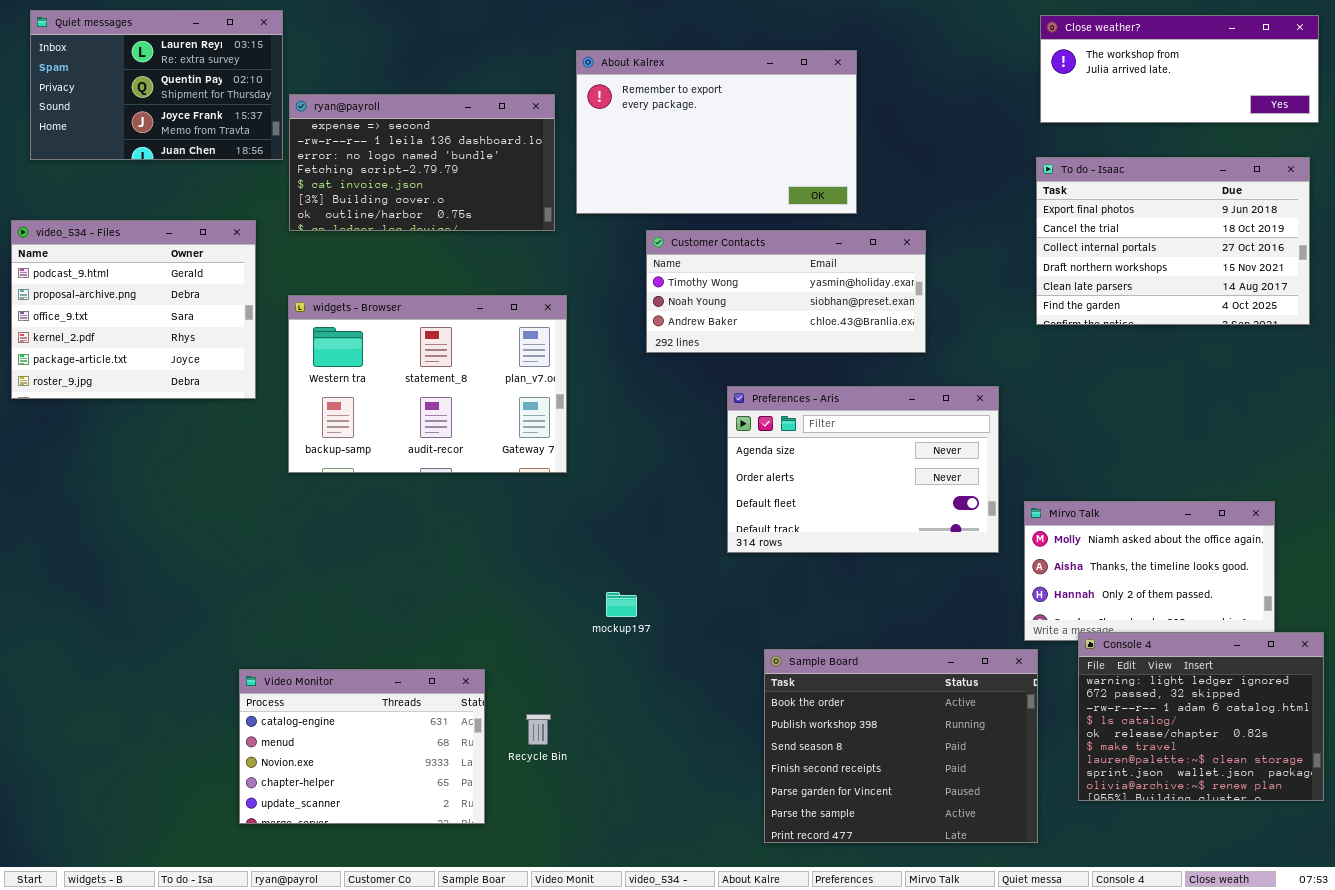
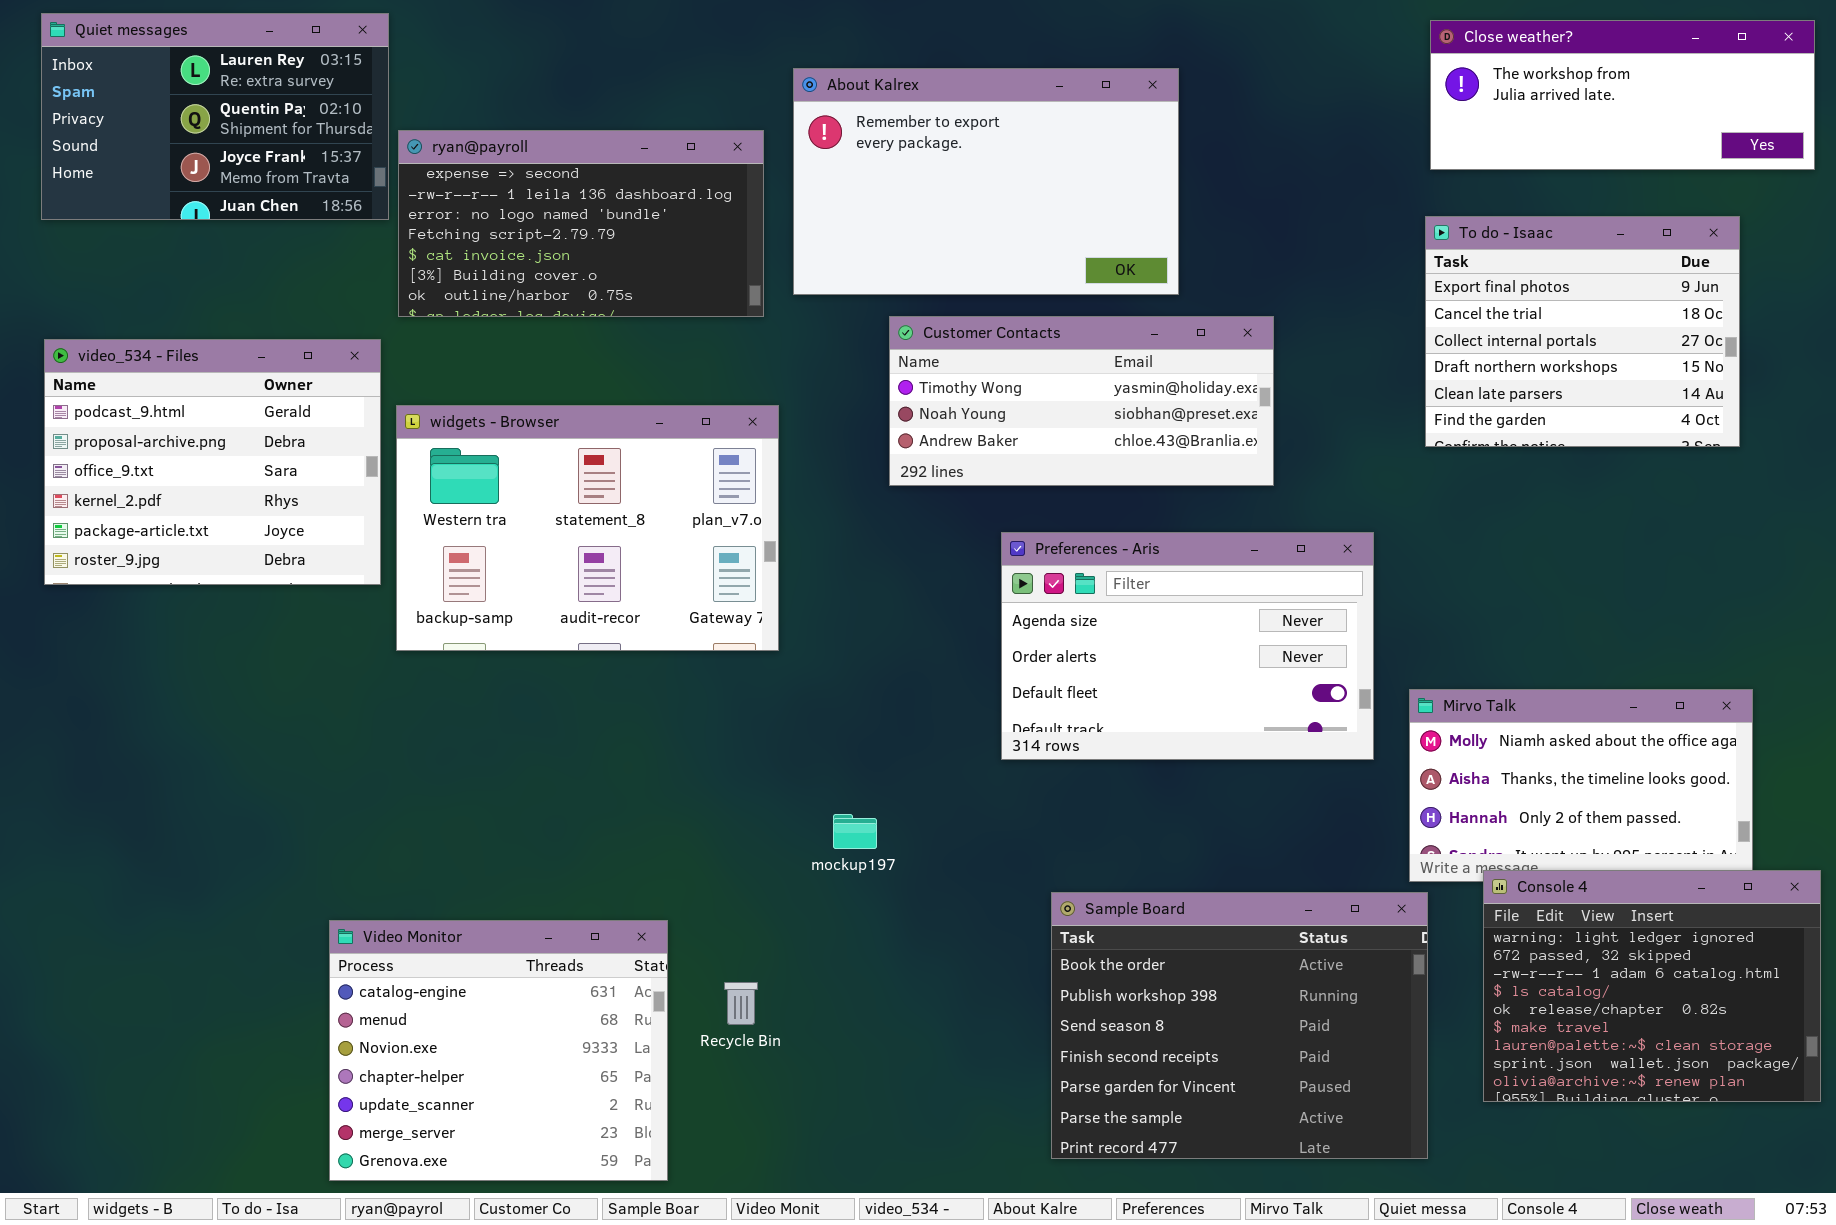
To do - Isaac: [1036,157,1310,325] -> [1425,216,1740,447], resized
video_534 - Files: [11,220,256,399] -> [44,339,381,585], moved
Video Monitor: [239,669,485,824] -> [329,920,668,1181], resized

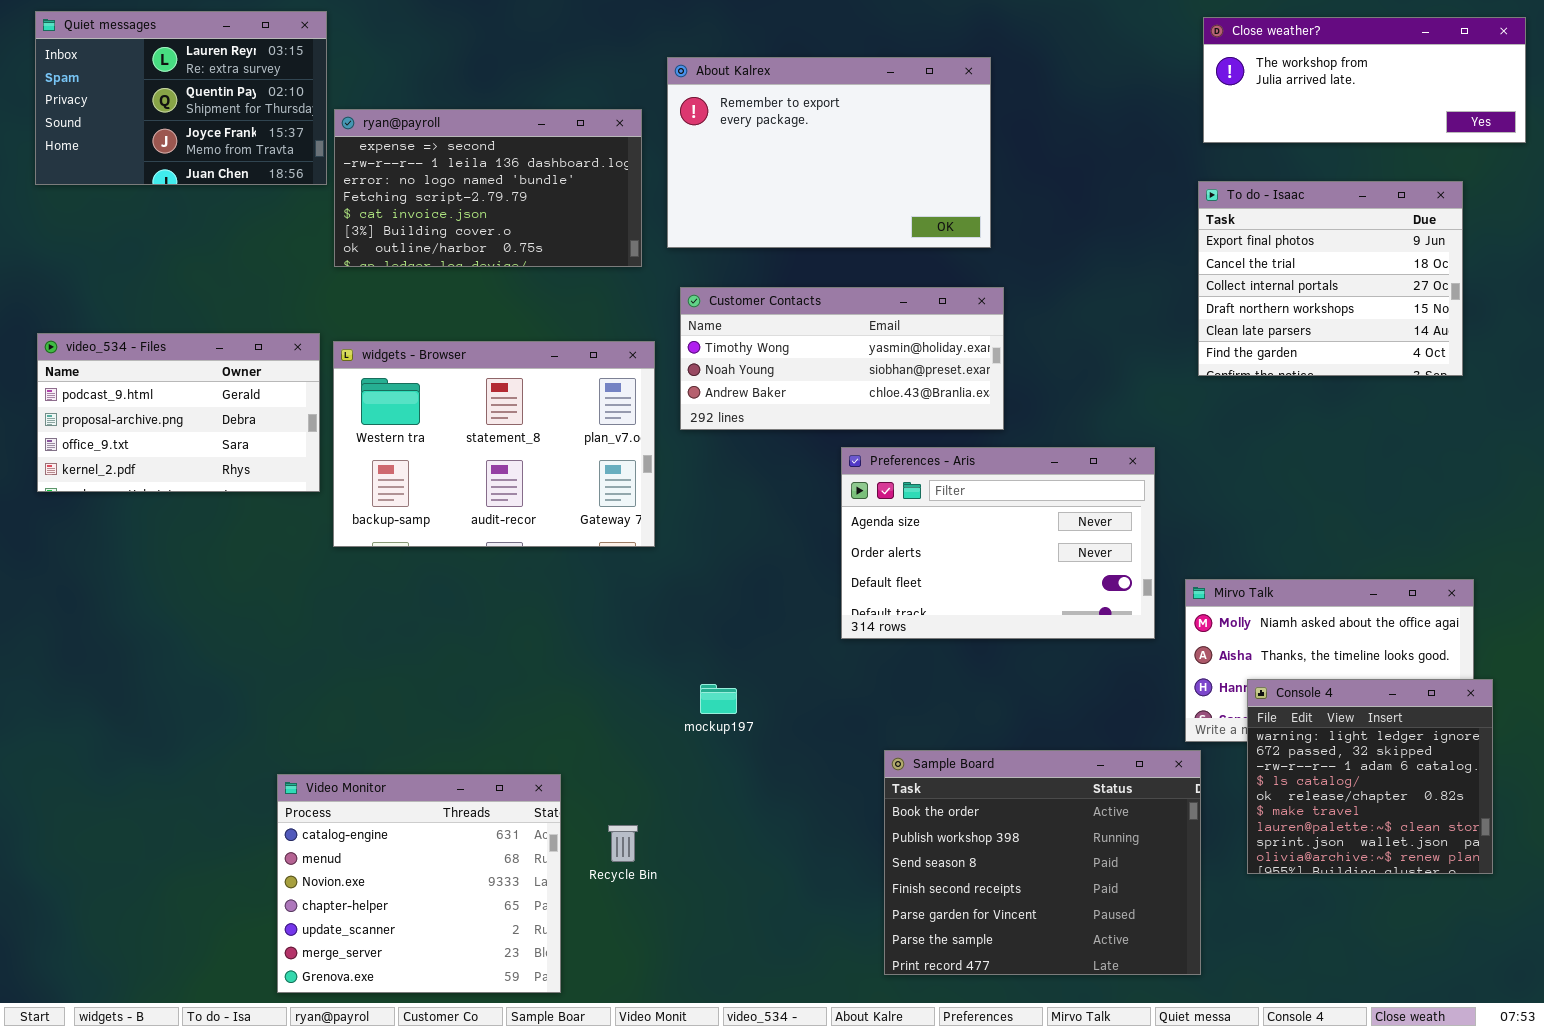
Customer Contacts: [889,316,1274,486] -> [680,287,1004,430], moved
video_534 - Files: [44,339,381,585] -> [37,333,320,492], resized
Console 4: [1483,870,1821,1102] -> [1247,679,1493,874], moved, resized

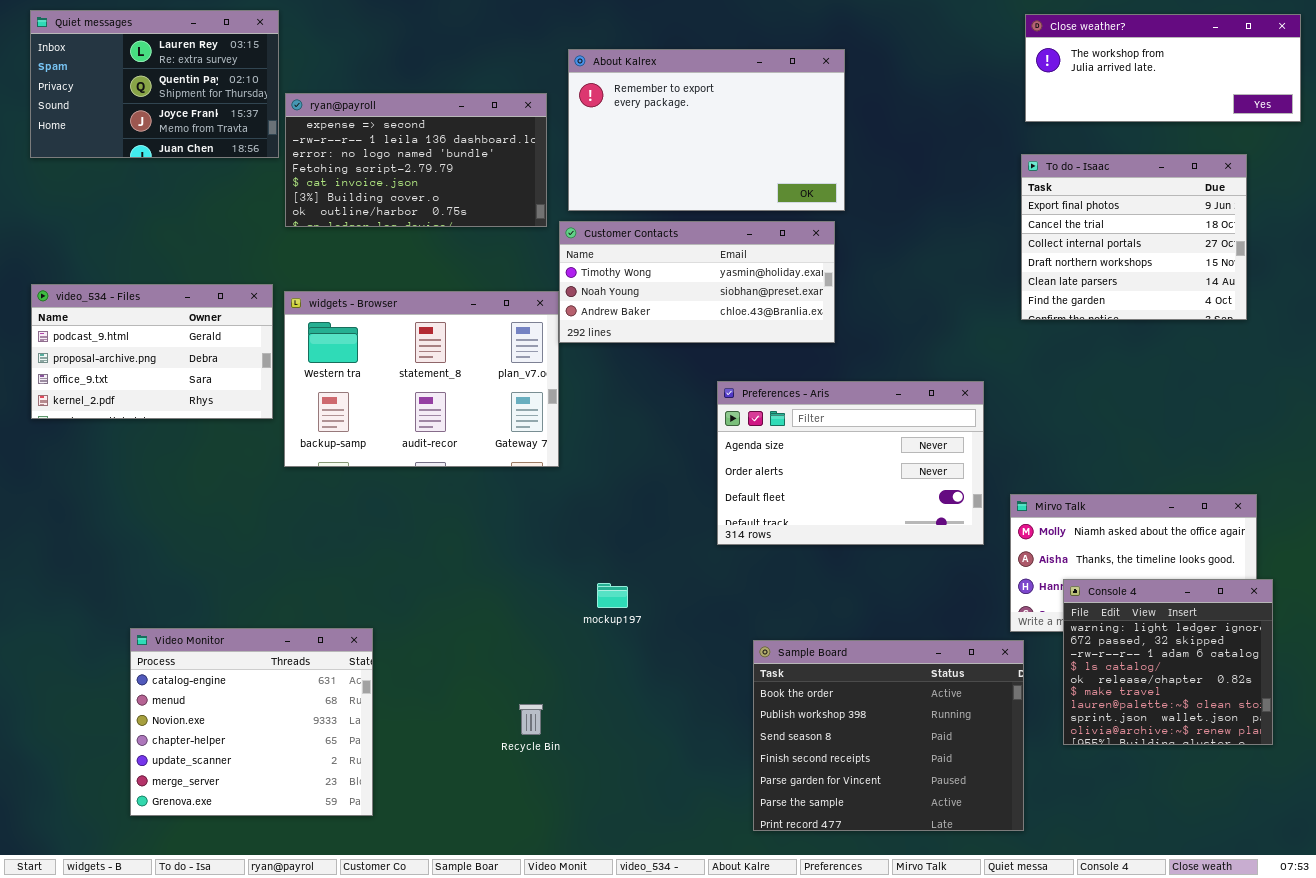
Customer Contacts: [680,287,1004,430] -> [559,221,835,343], moved
Video Monitor: [277,774,561,993] -> [130,628,373,816], moved

